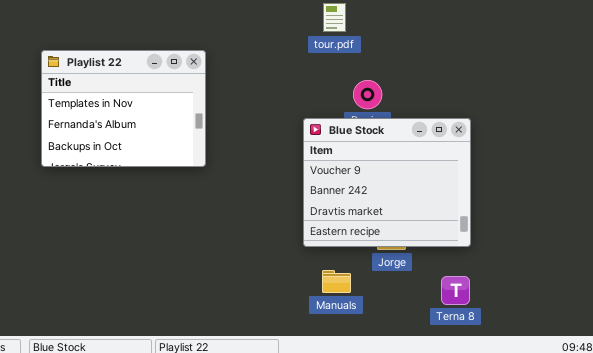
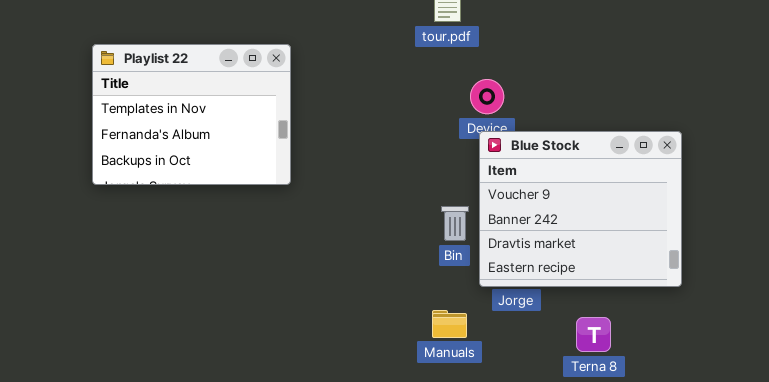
Blue Stock: [303,118,471,247] -> [479,131,682,287], moved

